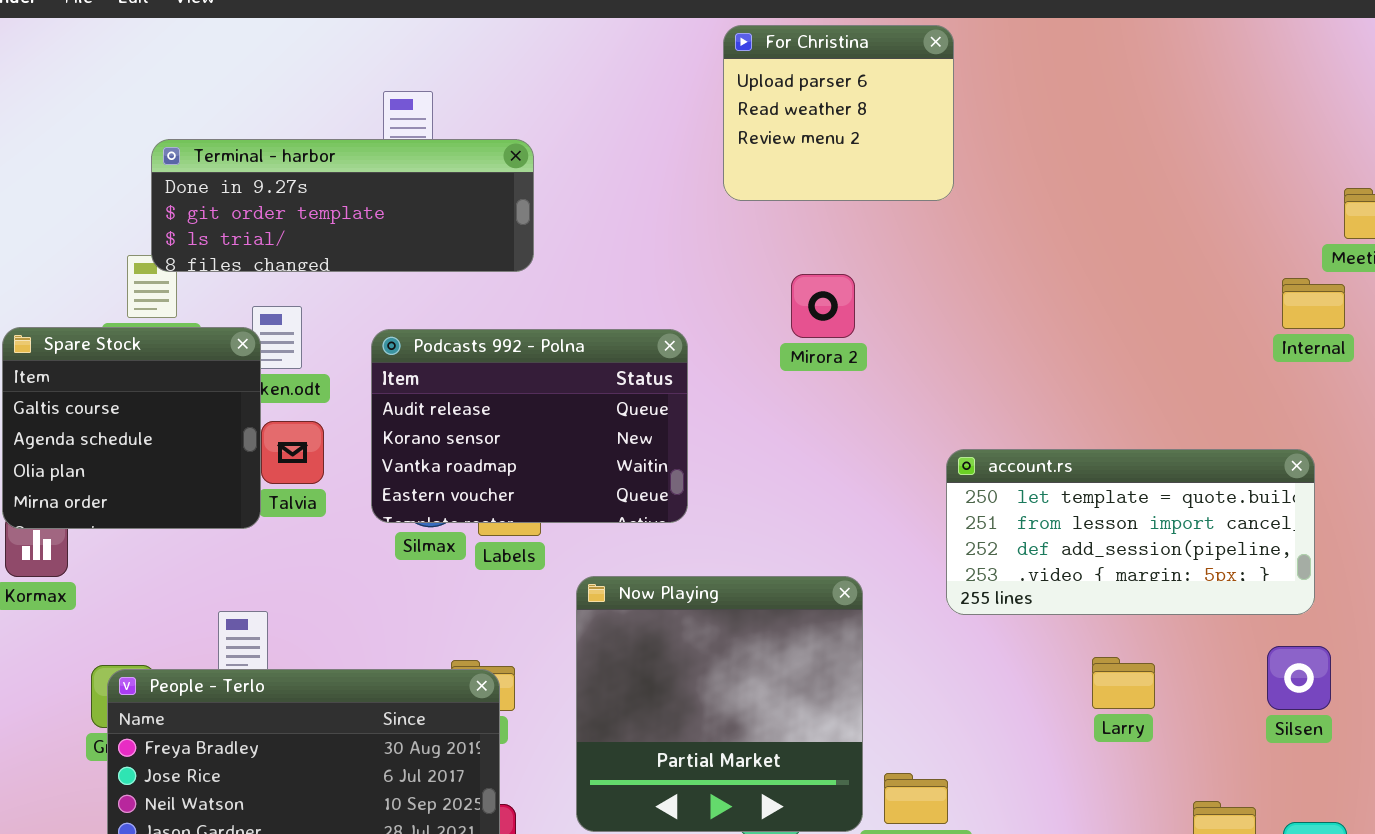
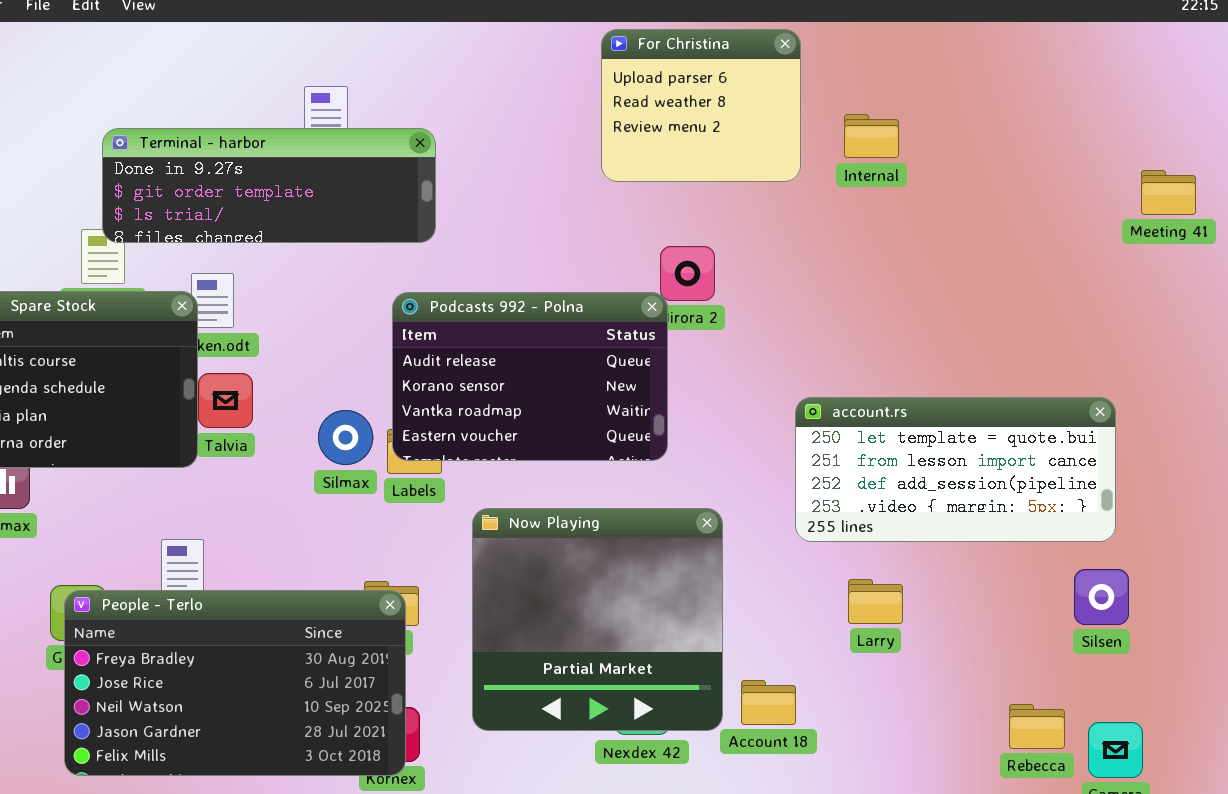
Internal: [1282,278,1345,329] -> [844,114,899,158], moved
Podcasts 992 - Polna: [371,329,688,523] -> [392,292,668,461], moved
Larry: [1092,657,1155,709] -> [848,579,903,624], moved

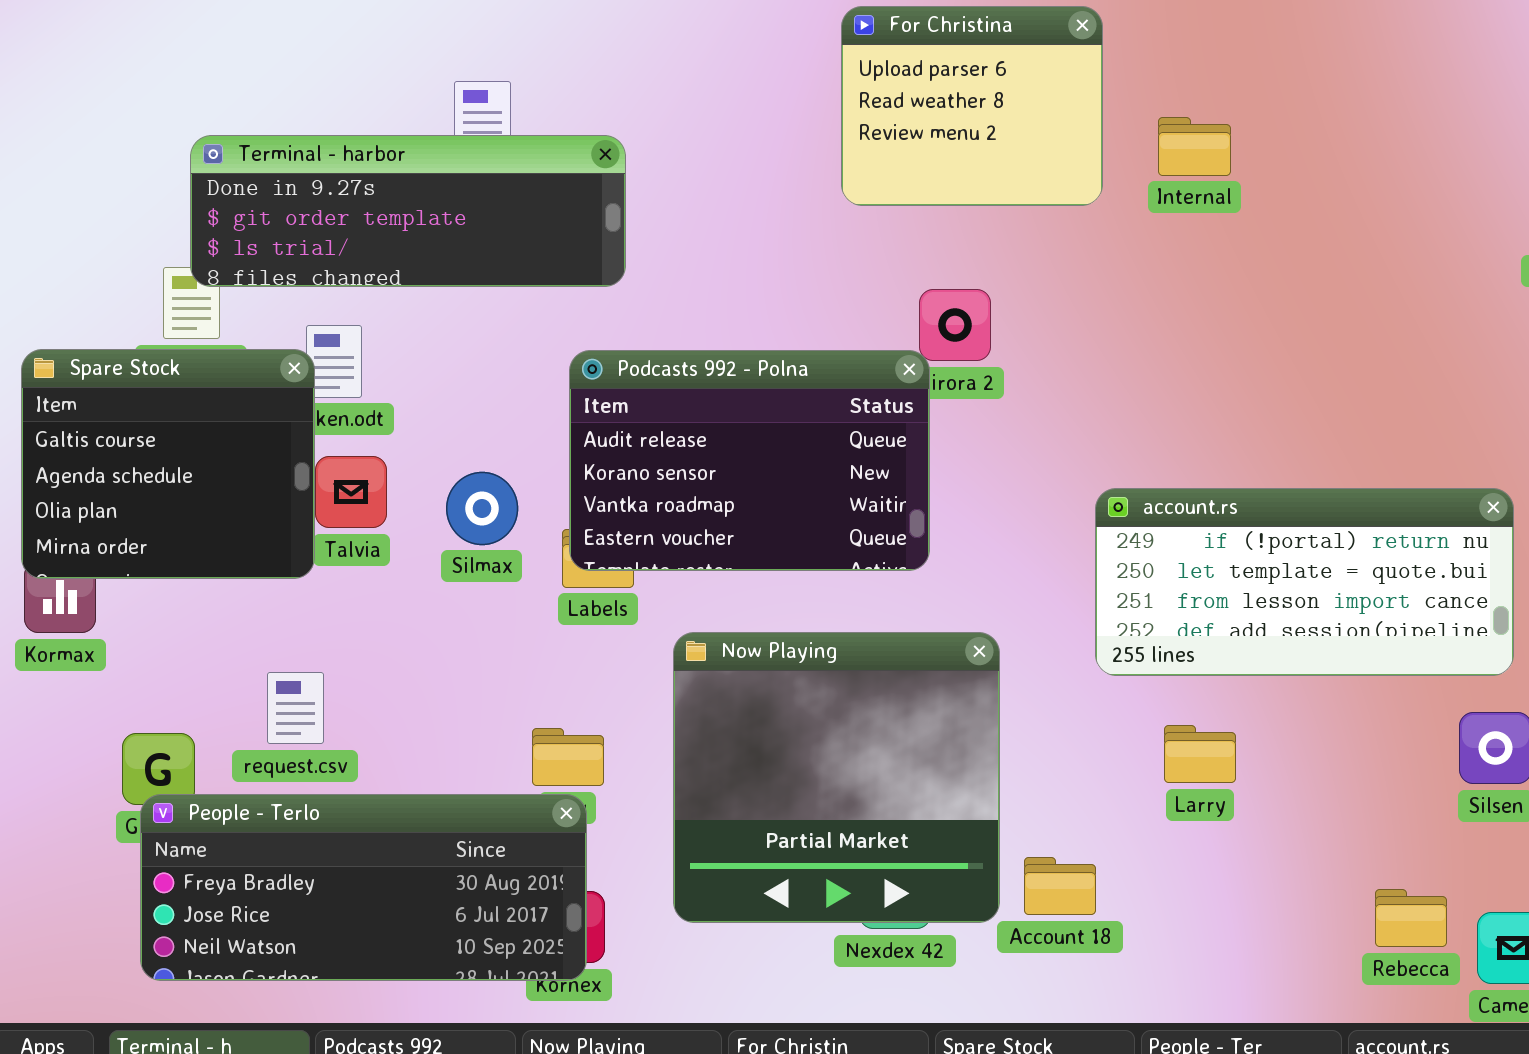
account.rs: [795,397,1116,542] -> [1095,488,1514,676], scrolled up 1 row
Silmax: [318,410,373,465] -> [446,472,518,545], moved
People - Terlo: [64,590,406,776] -> [140,794,587,981], resized

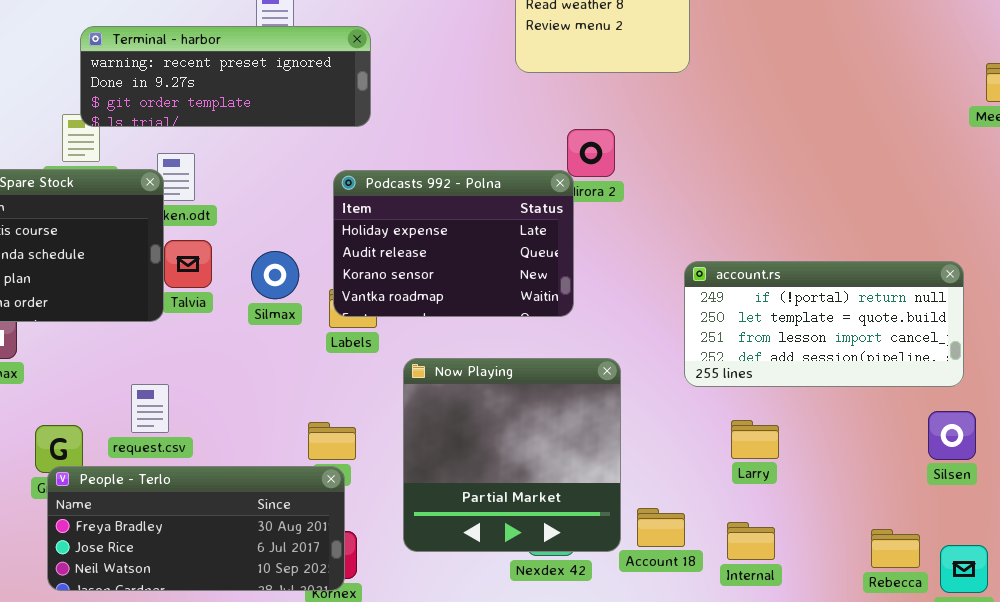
Internal: [1158,117,1231,176] -> [727,522,775,560], moved
Terminal - harbor: [190,135,626,287] -> [80,26,371,127], scrolled up 1 row
Podcasts 992 - Polna: [569,350,930,571] -> [333,170,574,317], scrolled up 1 row

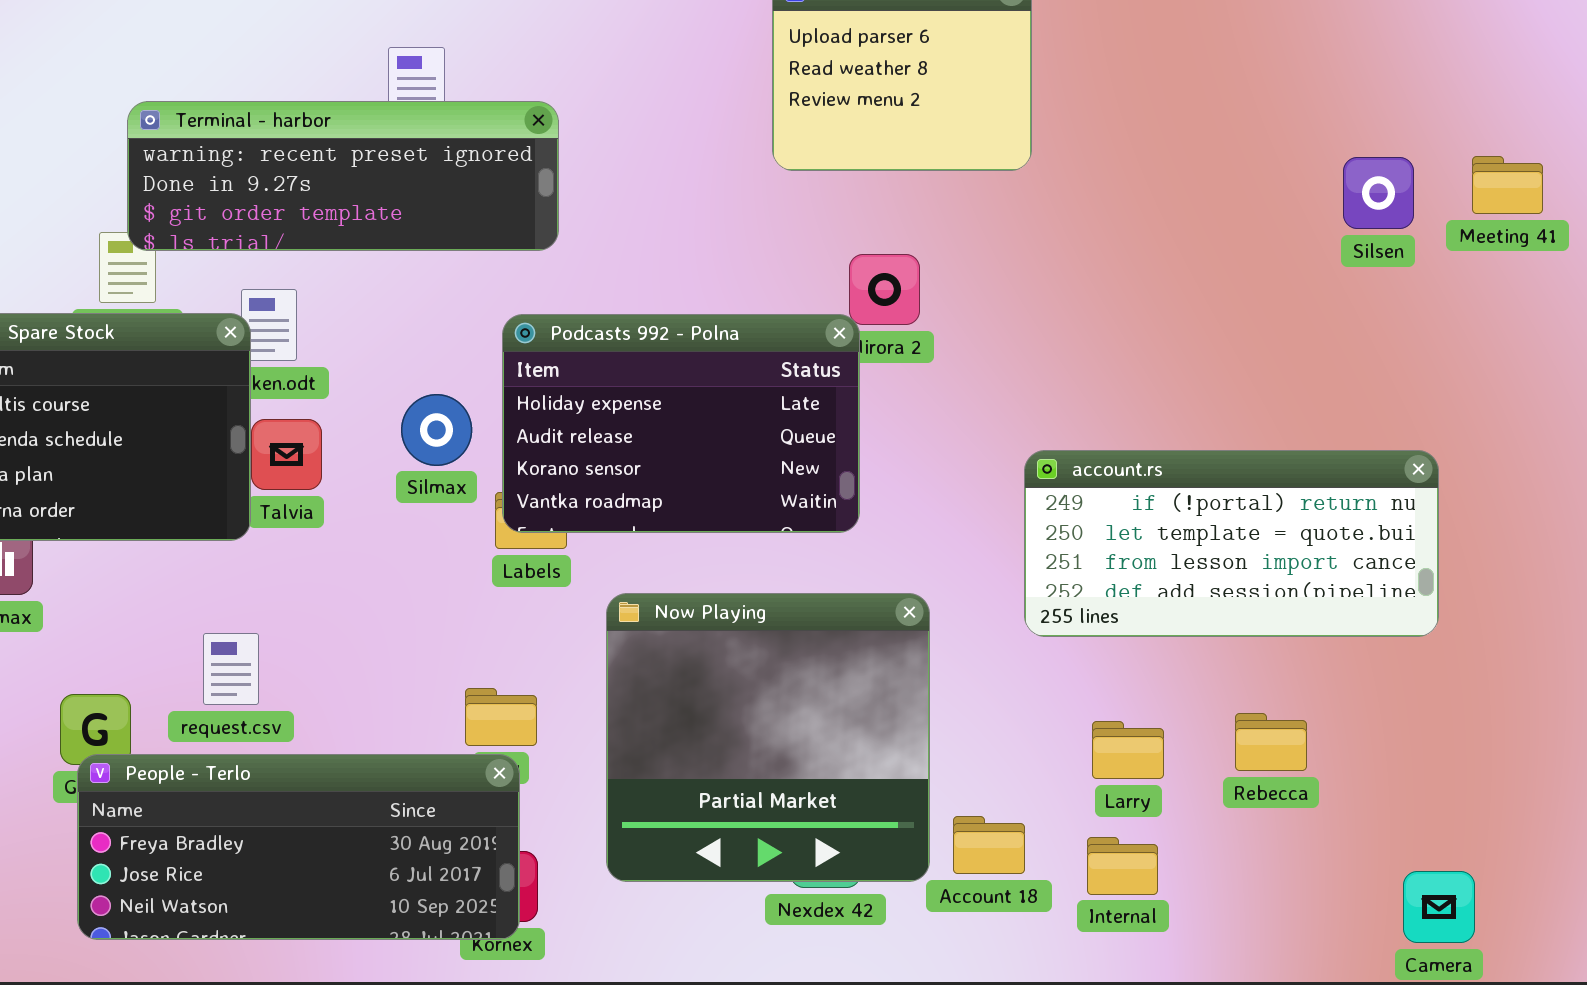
Silmax: [251,251,299,299] -> [401,394,472,466], moved
Silsen: [928,411,976,460] -> [1343,157,1414,229], moved
Larry: [731,420,779,459] -> [1092,721,1164,779], moved
Rebecca: [871,529,920,568] -> [1235,713,1307,771], moved

